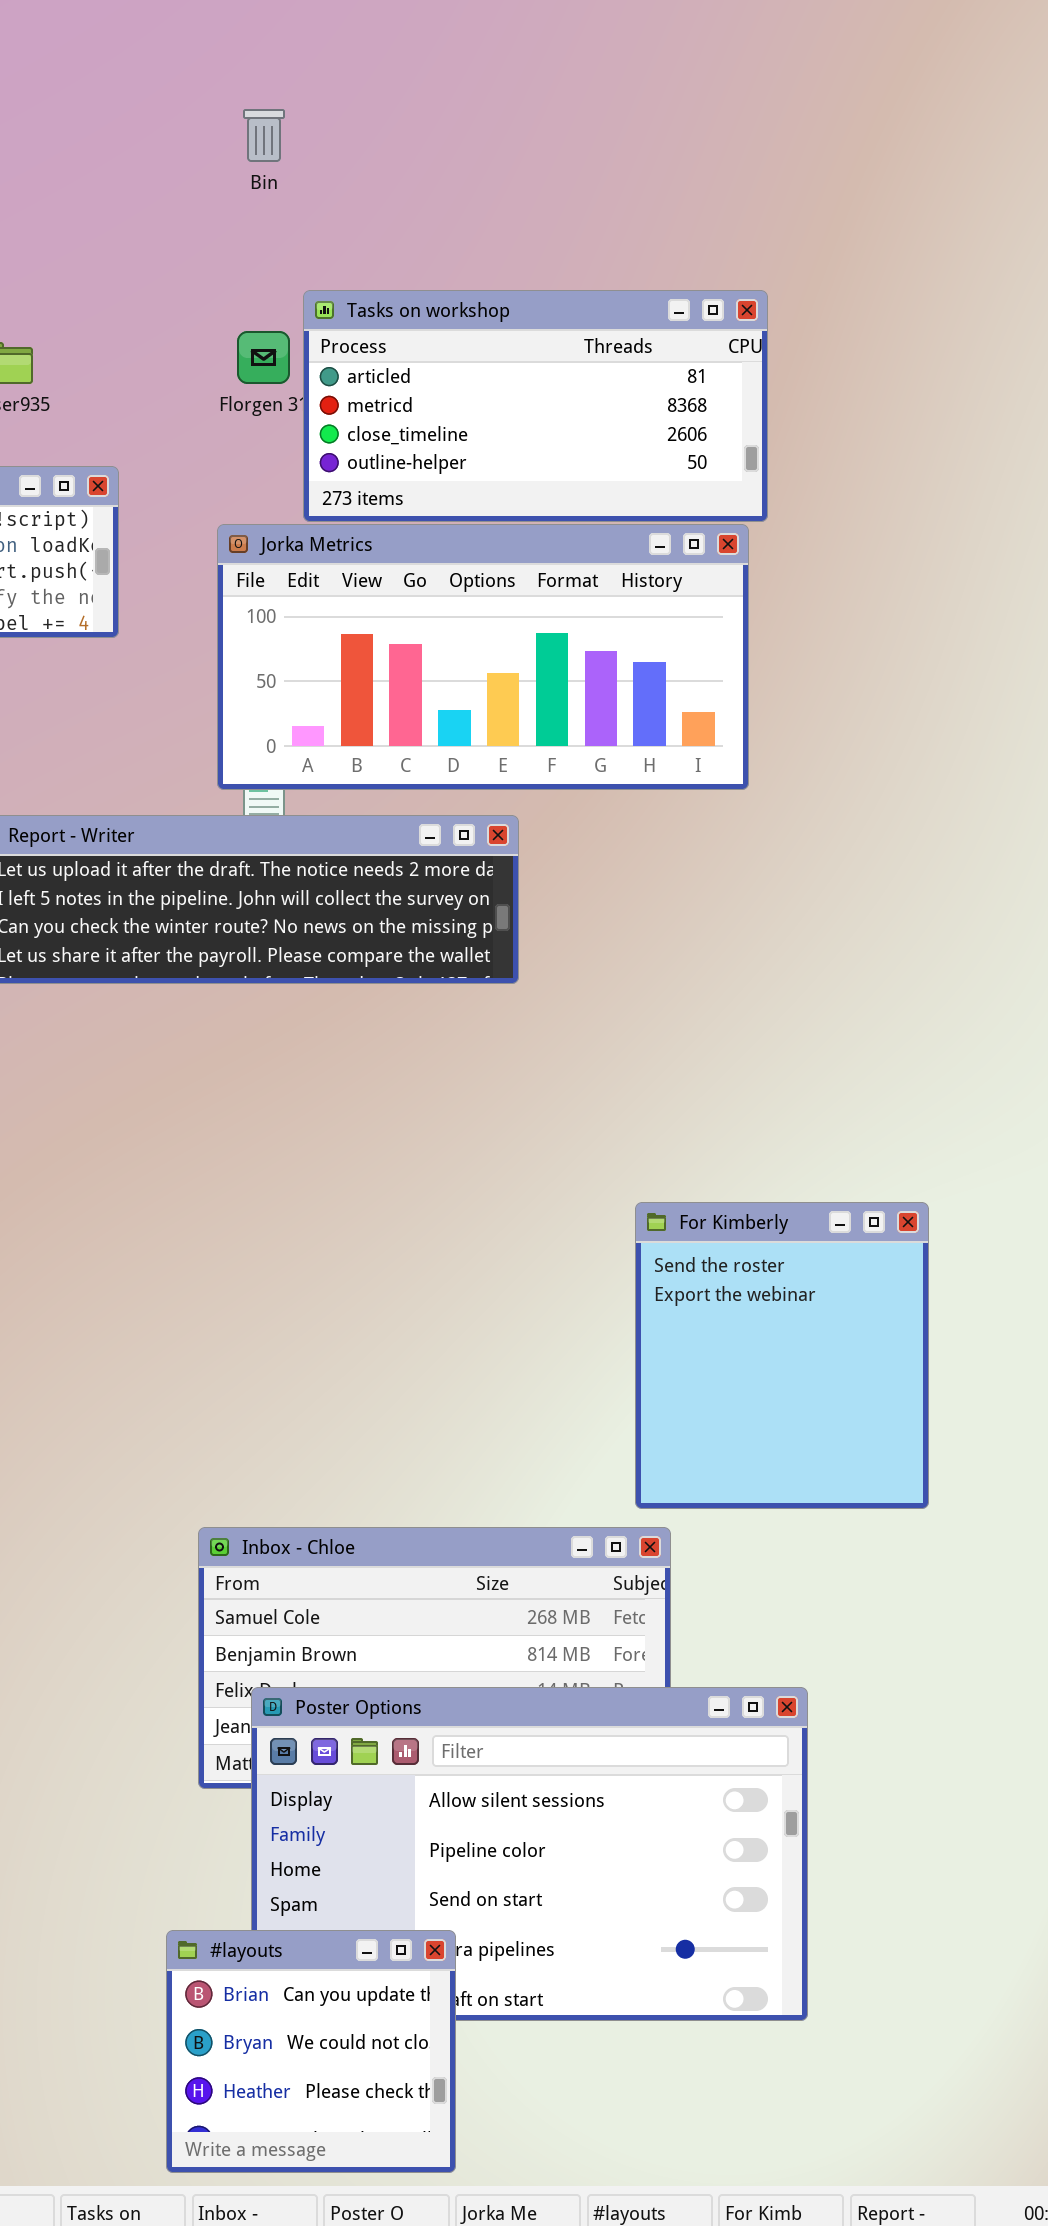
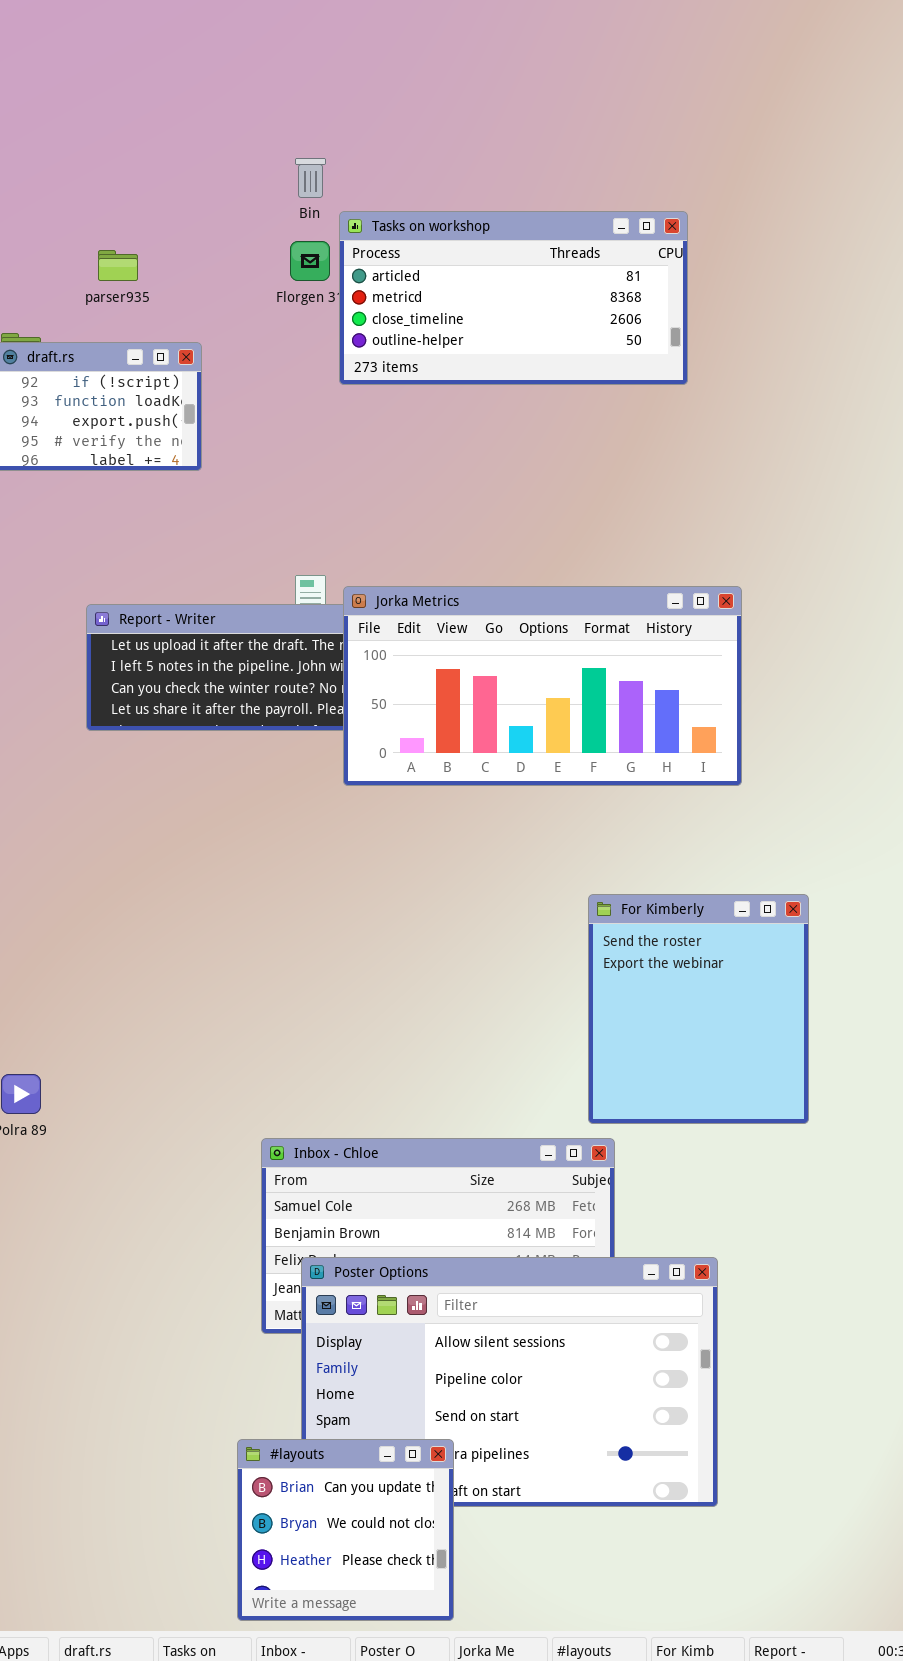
Bin: [243,109,285,162] -> [295,158,326,198], moved
Jorka Metrics: [217,524,749,790] -> [343,586,742,786], moved

